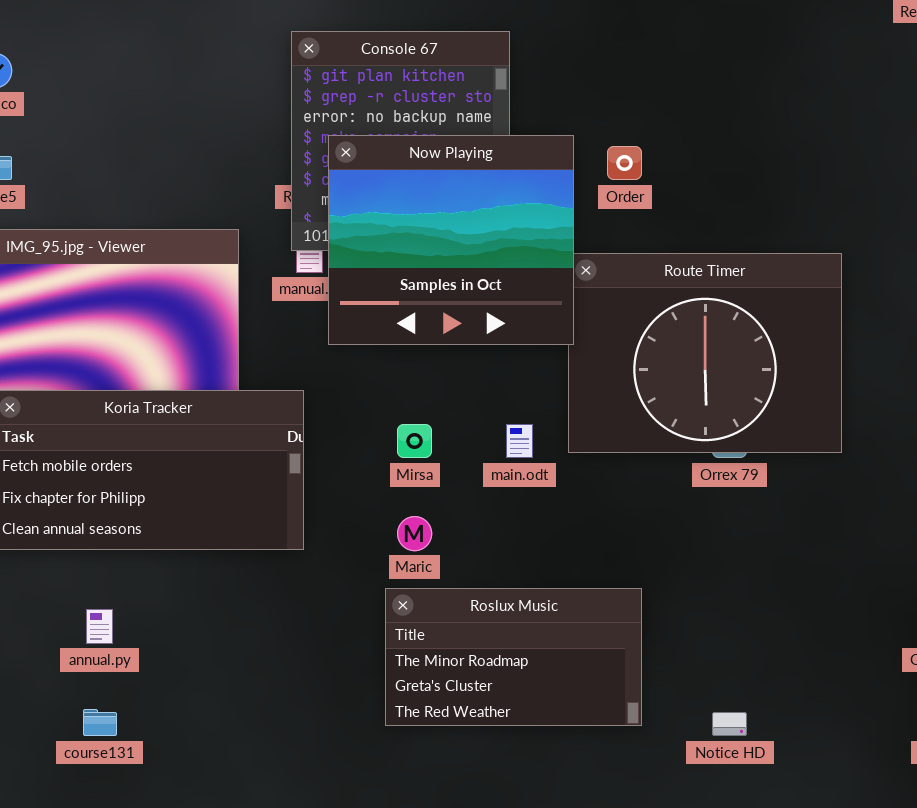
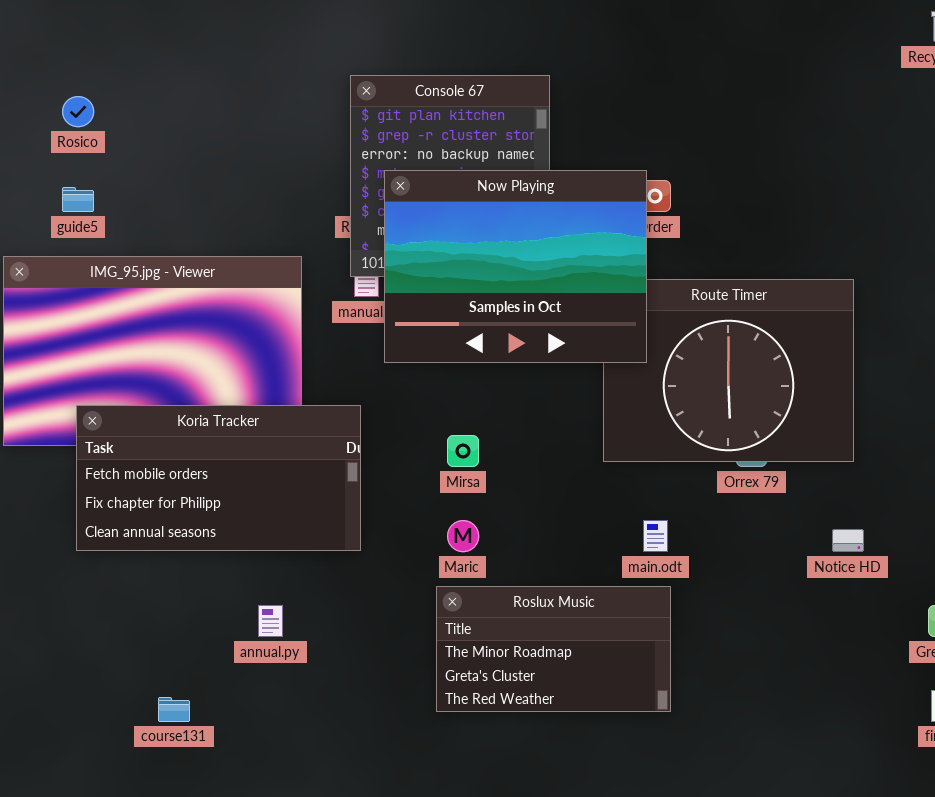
Now Playing: [328,135,574,345] -> [384,170,647,363], resized
main.odt: [506,424,533,458] -> [643,520,668,552], moved
annual.py: [86,609,113,644] -> [258,605,283,637], moved
Notice HD: [712,712,747,736] -> [832,529,864,552], moved

